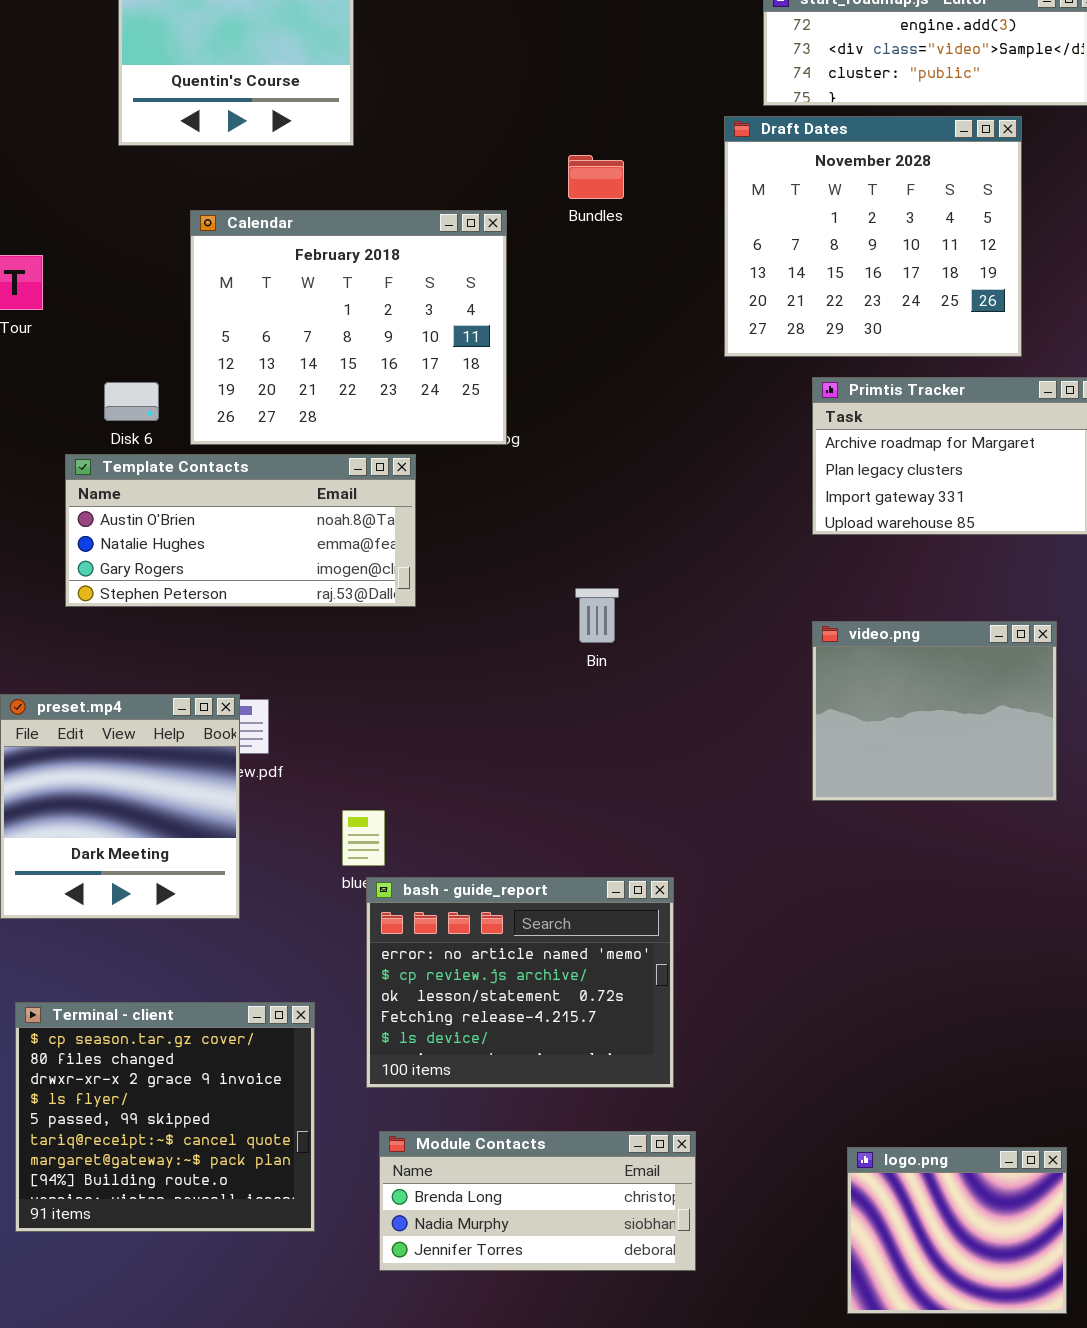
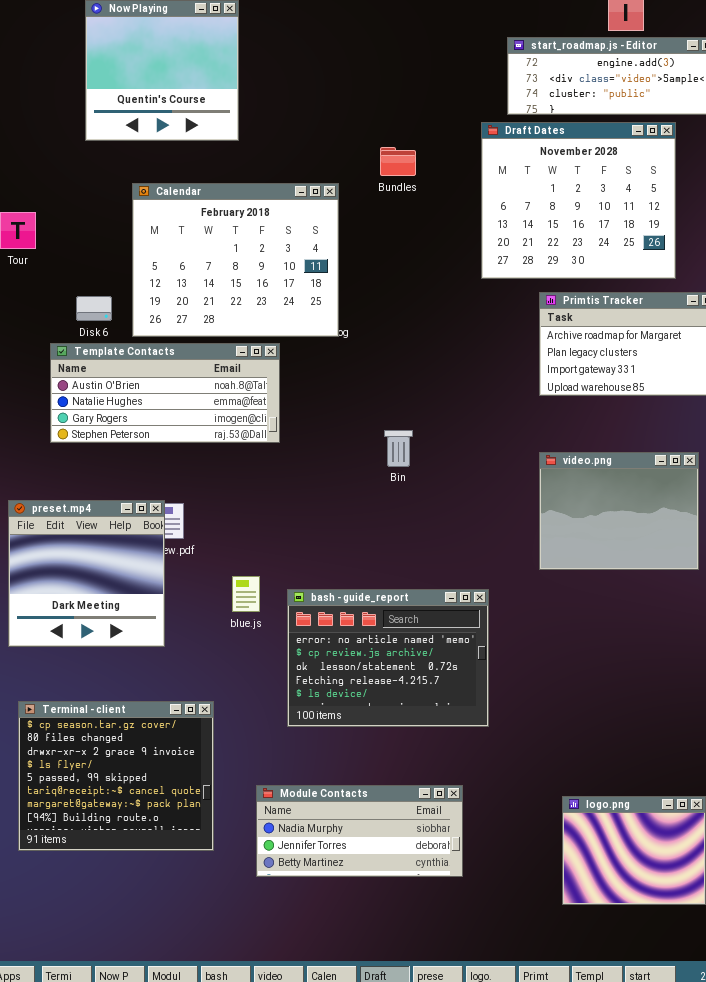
bash - guide_report: [366,877,674,1088] -> [287,589,489,727], moved
Module Contacts: [379,1131,696,1271] -> [256,785,463,877], scrolled down 1 row

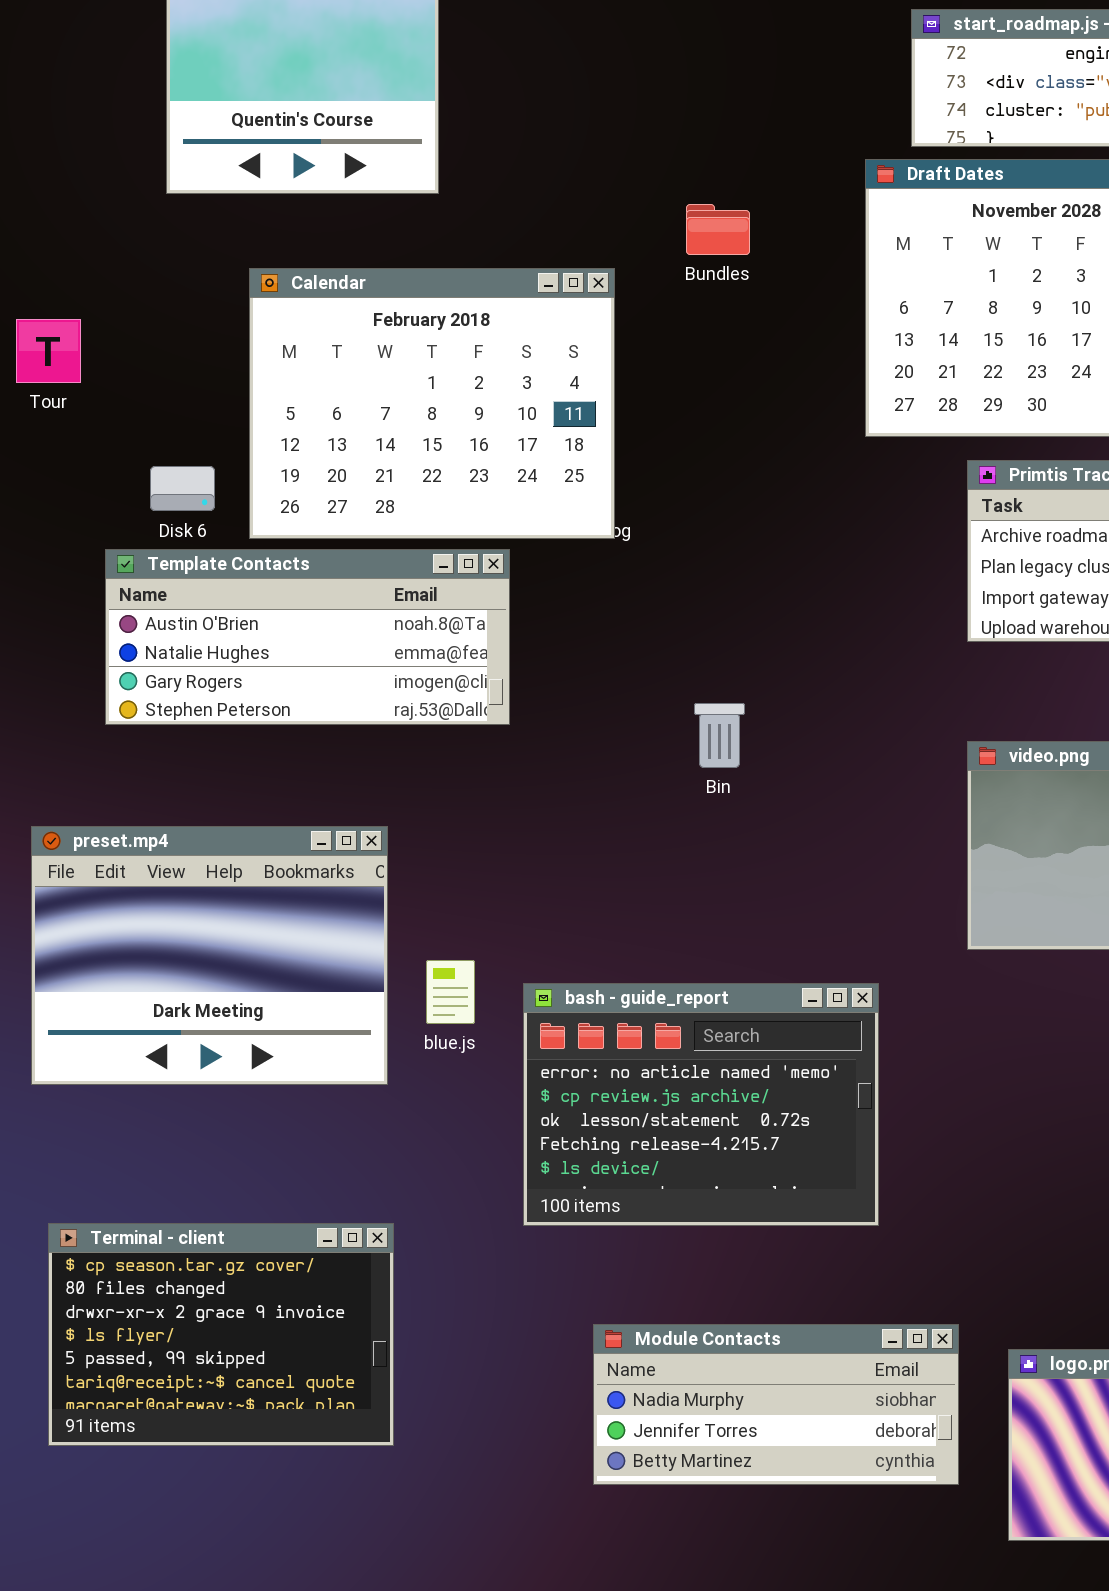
preset.mp4: [8,500,165,647] -> [31,826,388,1085], resized
Terminal - client: [18,701,214,851] -> [48,1223,394,1446], resized
Module Contacts: [256,785,463,877] -> [593,1324,959,1485], moved

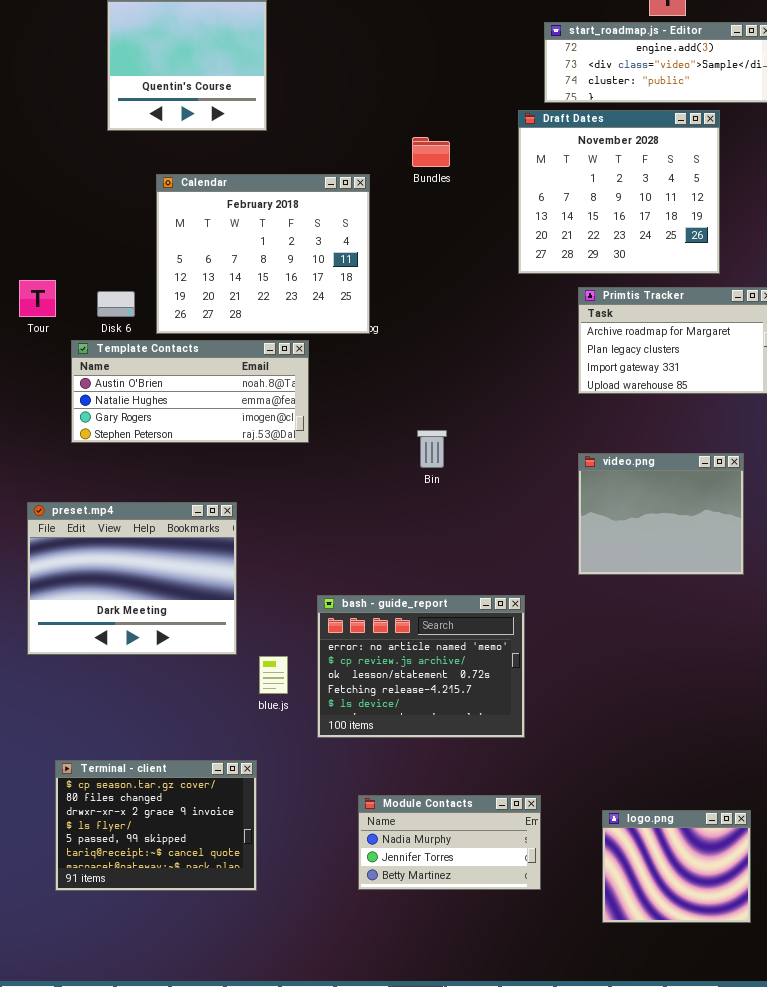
Tour: [16,319,81,383] -> [19,280,56,317], moved
blue.js: [426,960,475,1024] -> [259,656,288,694], moved
Terminal - client: [48,1223,394,1446] -> [55,760,257,891], moved
Module Contacts: [593,1324,959,1485] -> [358,795,541,890], resized

